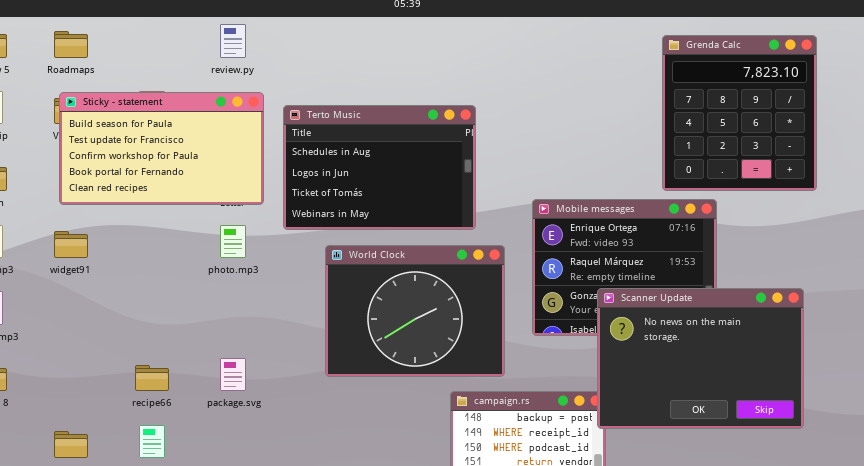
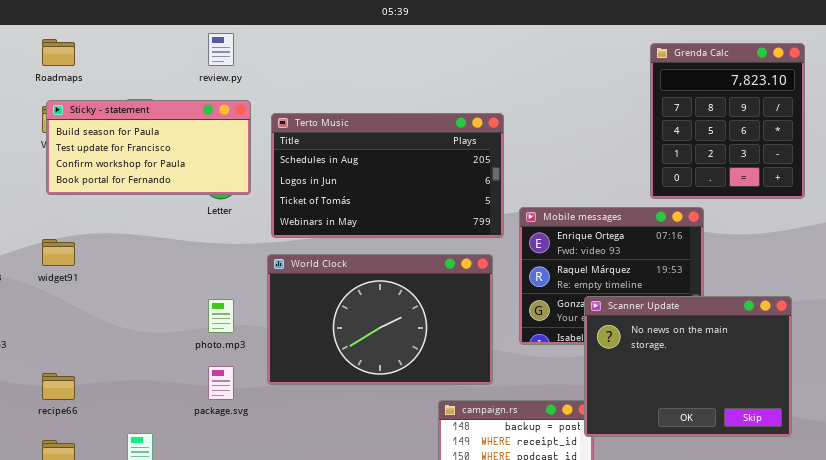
Sticky - statement: [59,92,264,205] -> [46,100,251,195], resized
Terto Music: [283,105,476,230] -> [271,113,504,238], resized
photo.mp3: [220,225,246,258] -> [208,299,234,333], moved
World Clock: [325,245,505,377] -> [267,254,493,385], resized
recipe66: [135,365,169,391] -> [42,373,75,400], moved

